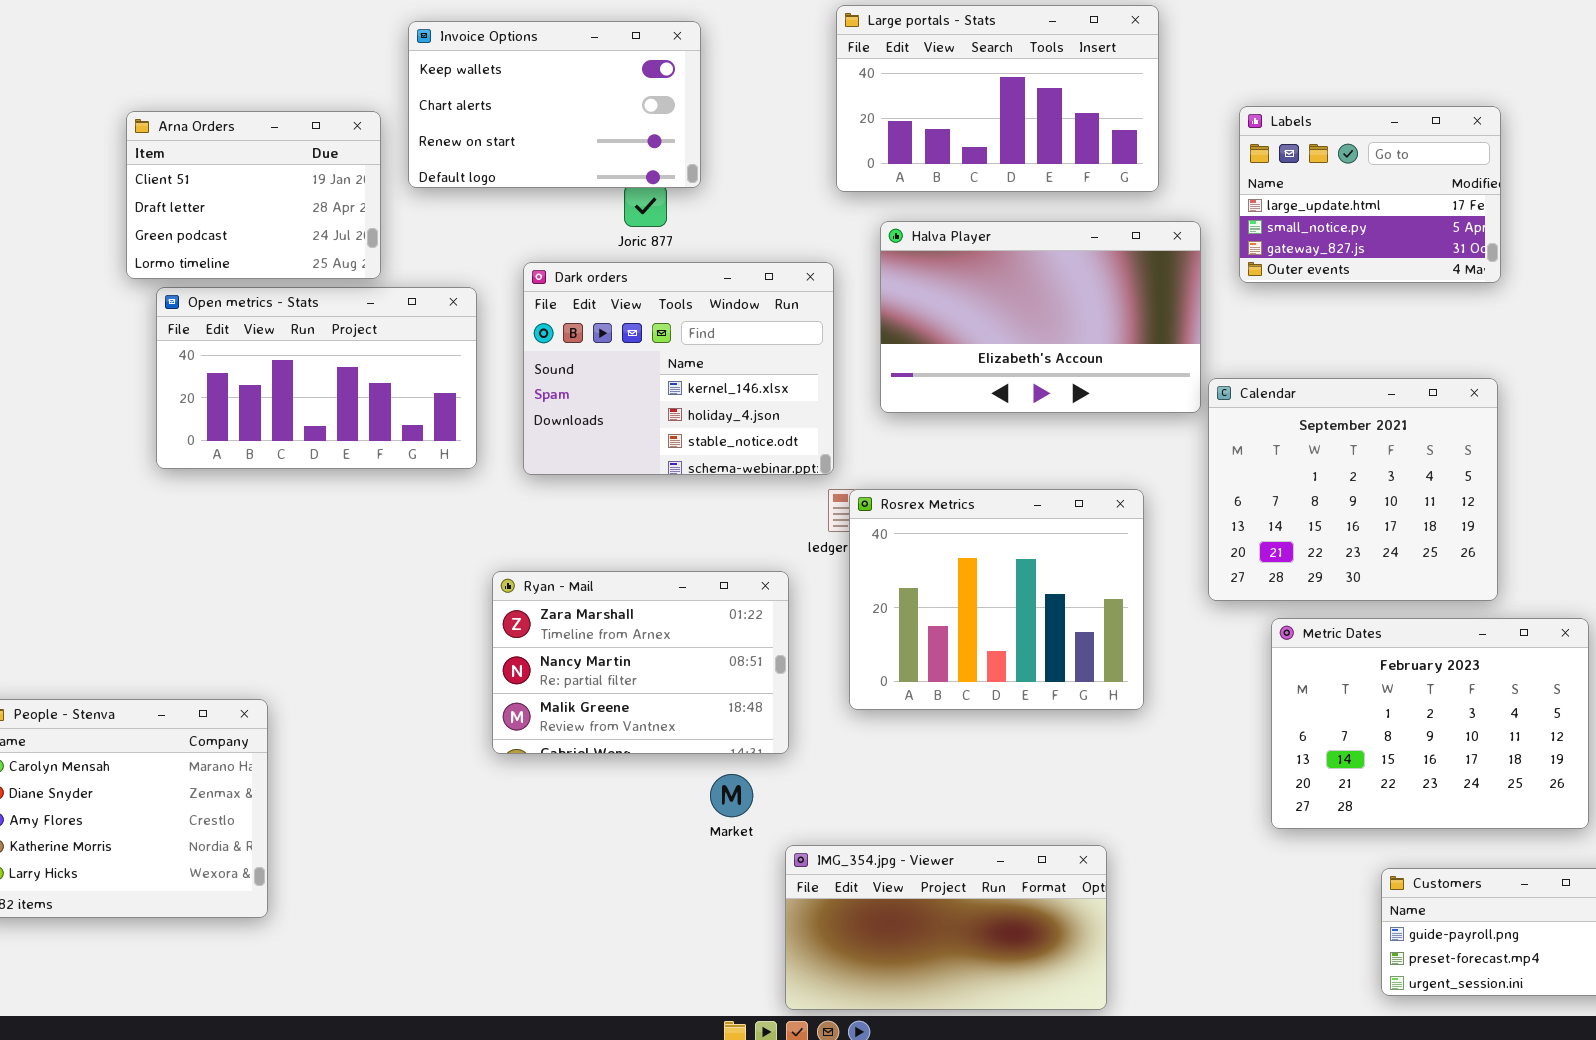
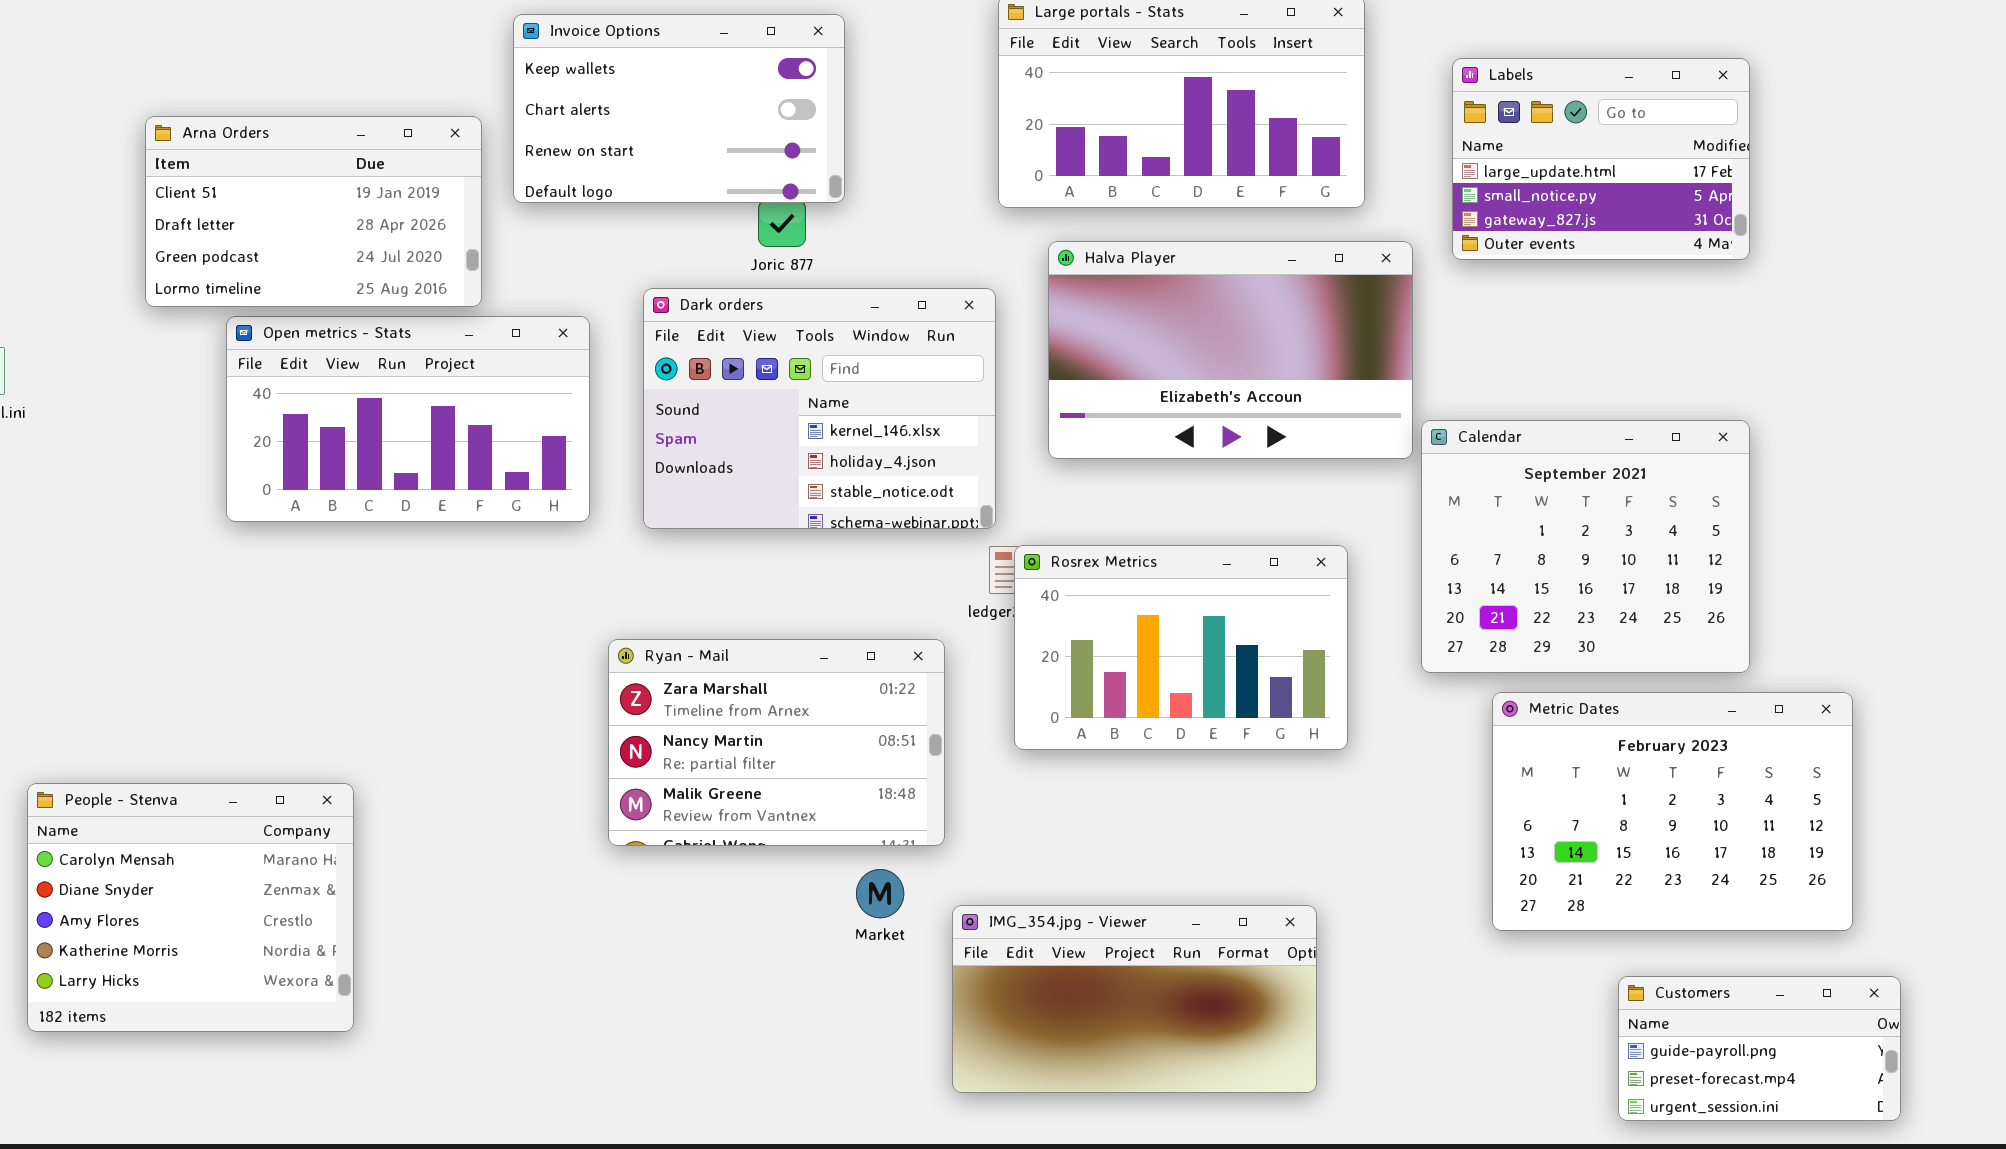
Labels: [1239,106,1501,283] -> [1452,58,1750,260], moved
Arna Orders: [126,111,381,279] -> [145,116,482,307], resized
Rosrex Metrics: [849,489,1144,710] -> [1014,545,1348,750], resized
IMG_354.jpg - Viewer: [785,845,1107,1010] -> [952,905,1317,1093], moved

